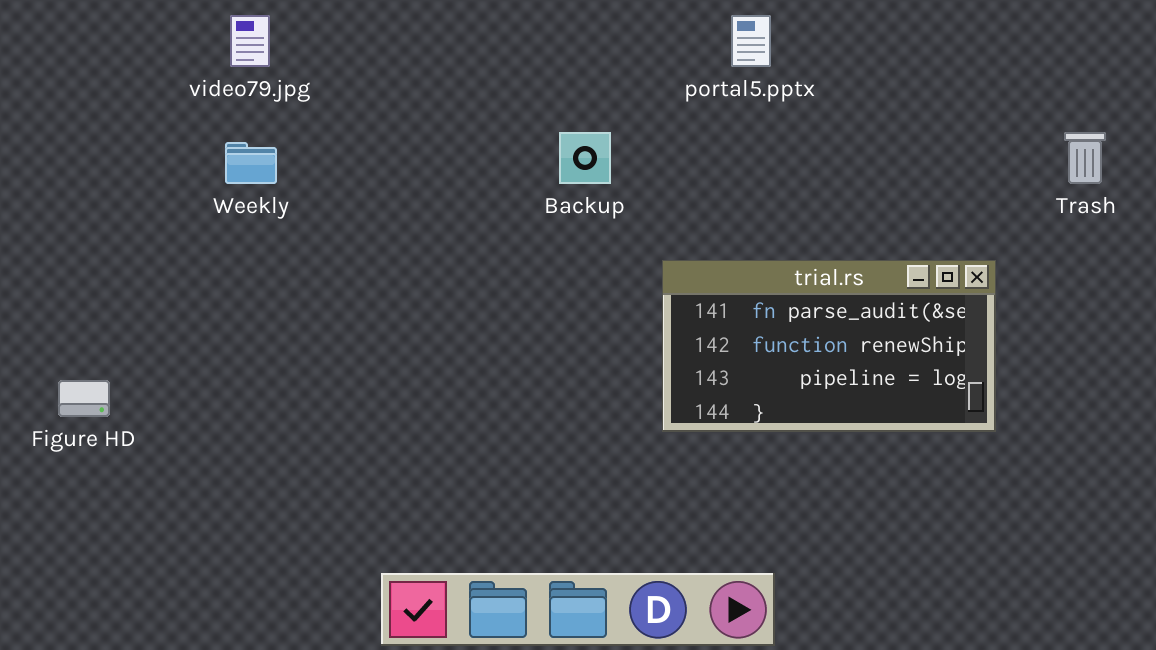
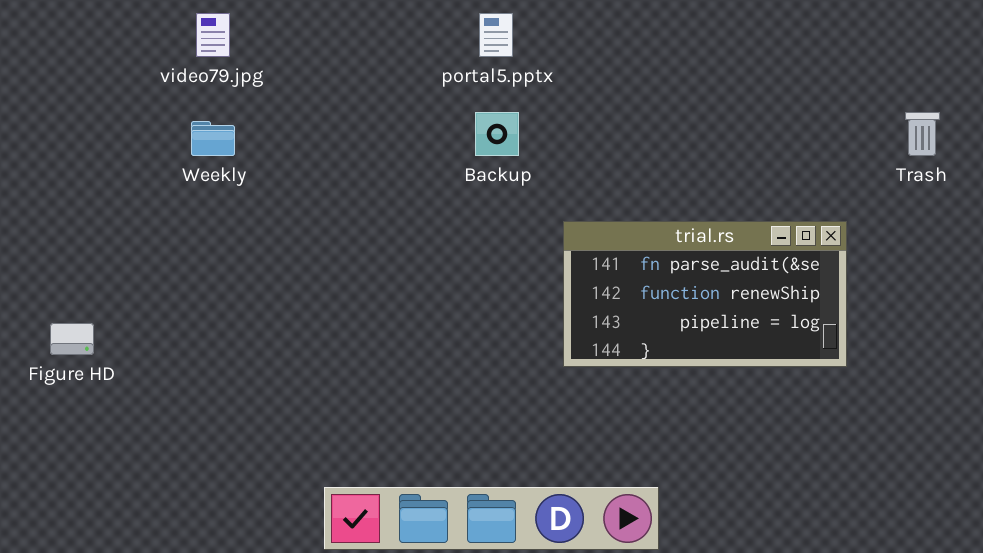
portal5.pptx: [731,15,771,67] -> [479,13,513,57], moved

